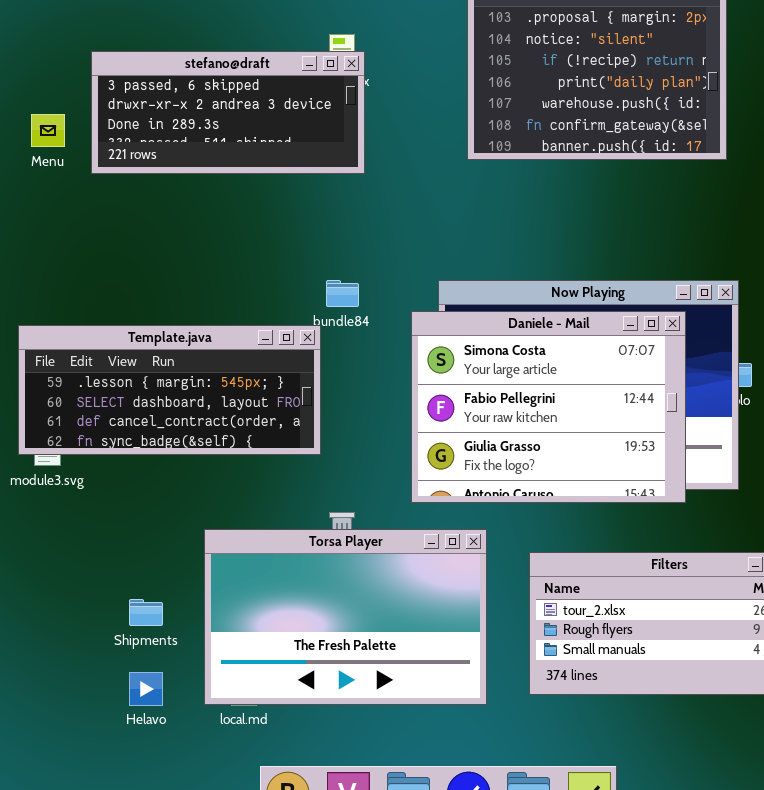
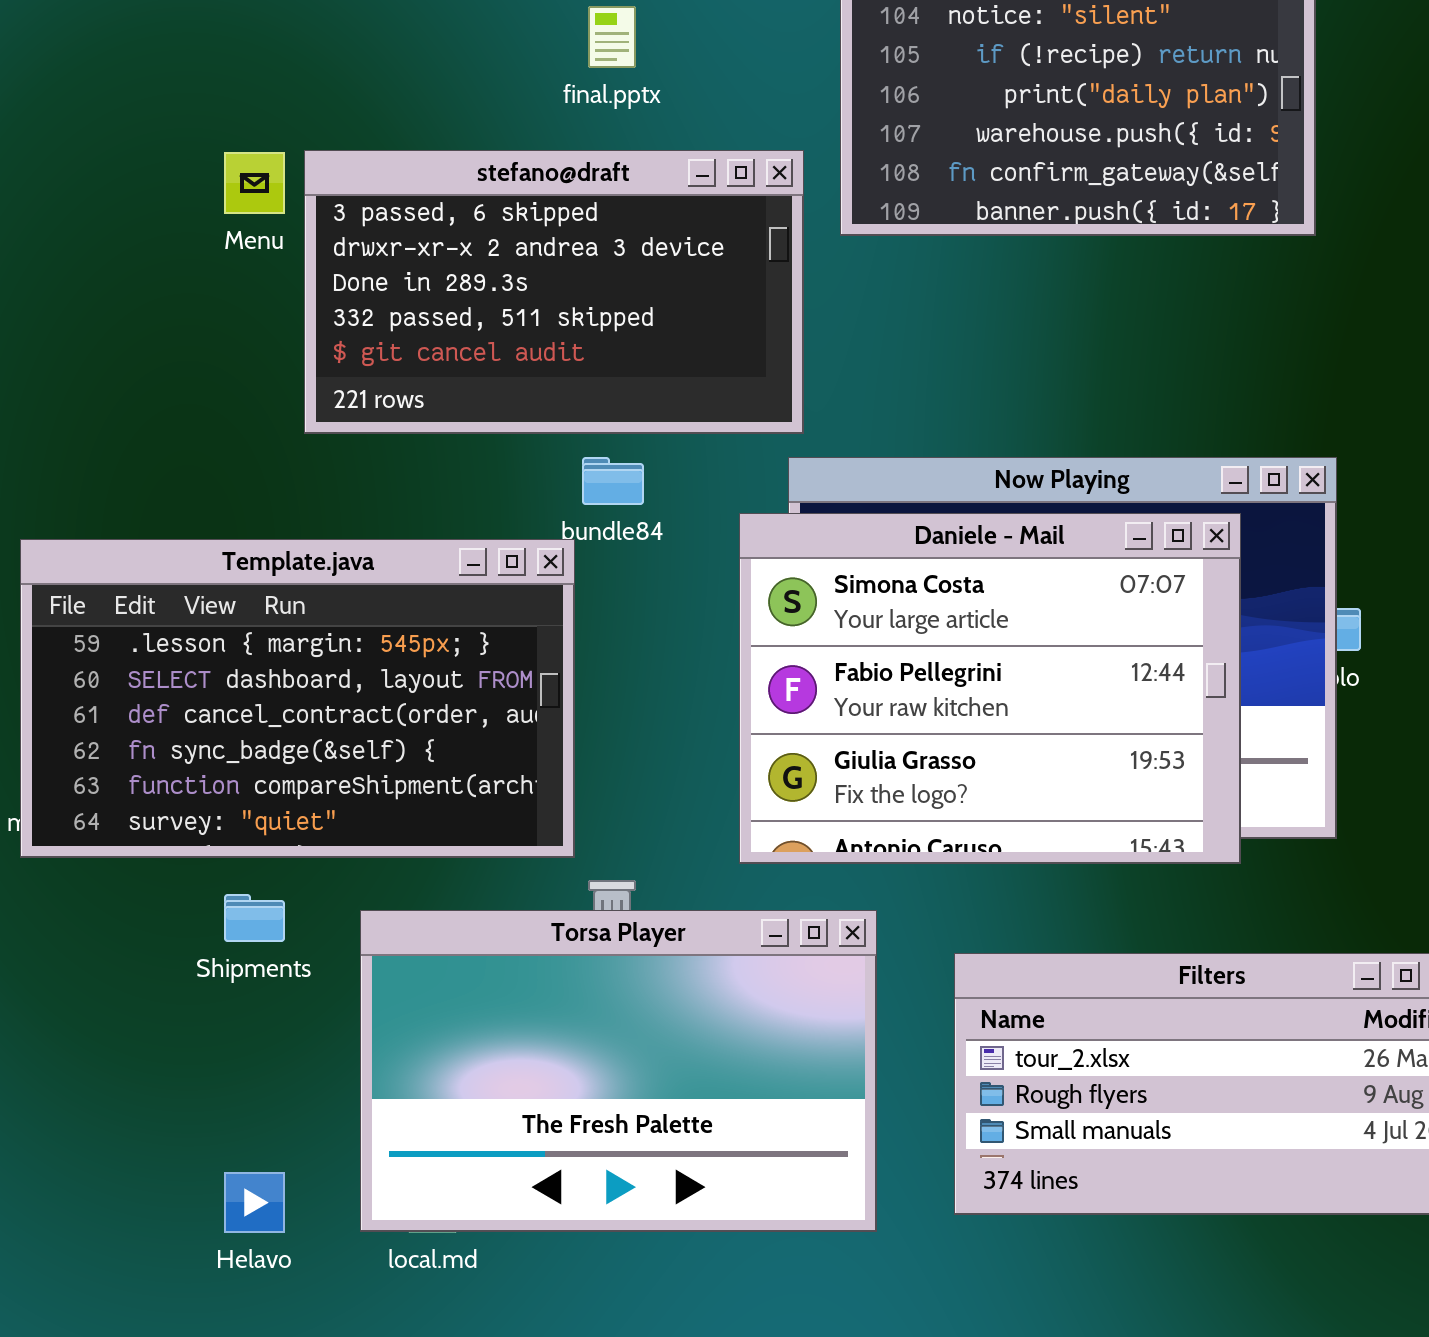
stefano@draft: [91,51,365,174] -> [304,150,804,434], moved, resized
Menu: [31,114,65,147] -> [224,152,285,214], moved
Template.java: [18,325,321,455] -> [20,539,575,858], resized
Shipments: [129,599,163,626] -> [224,894,285,942], moved

